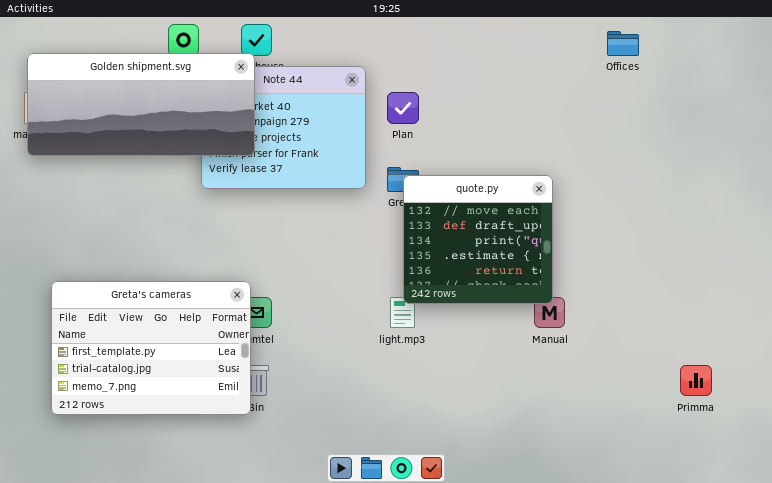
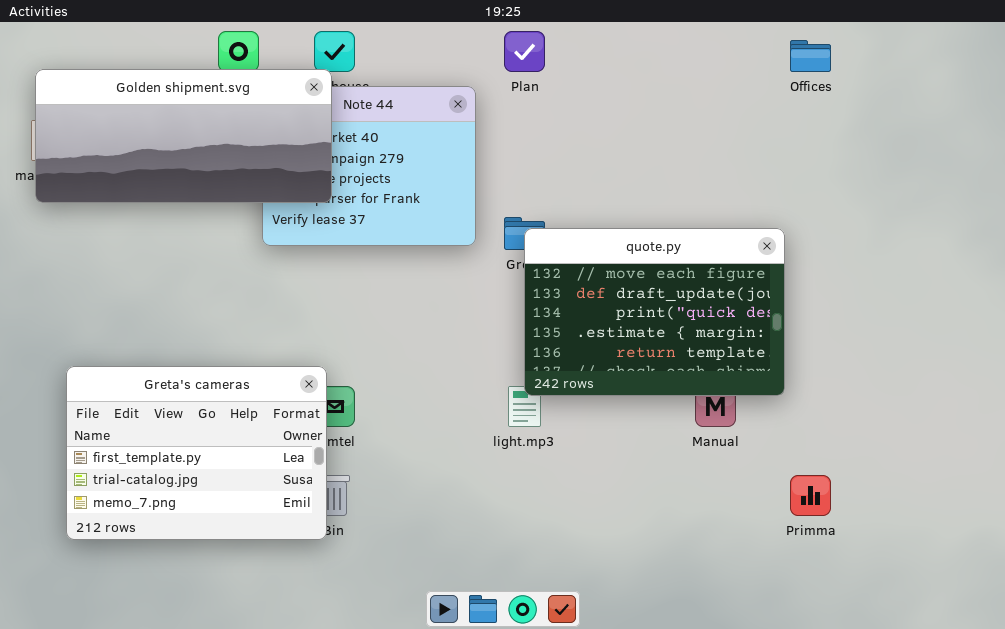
Plan: [387,92,419,124] -> [504,31,545,72], moved
quote.py: [403,175,553,304] -> [524,228,785,396], resized
Primma: [680,365,712,396] -> [790,475,831,516], moved

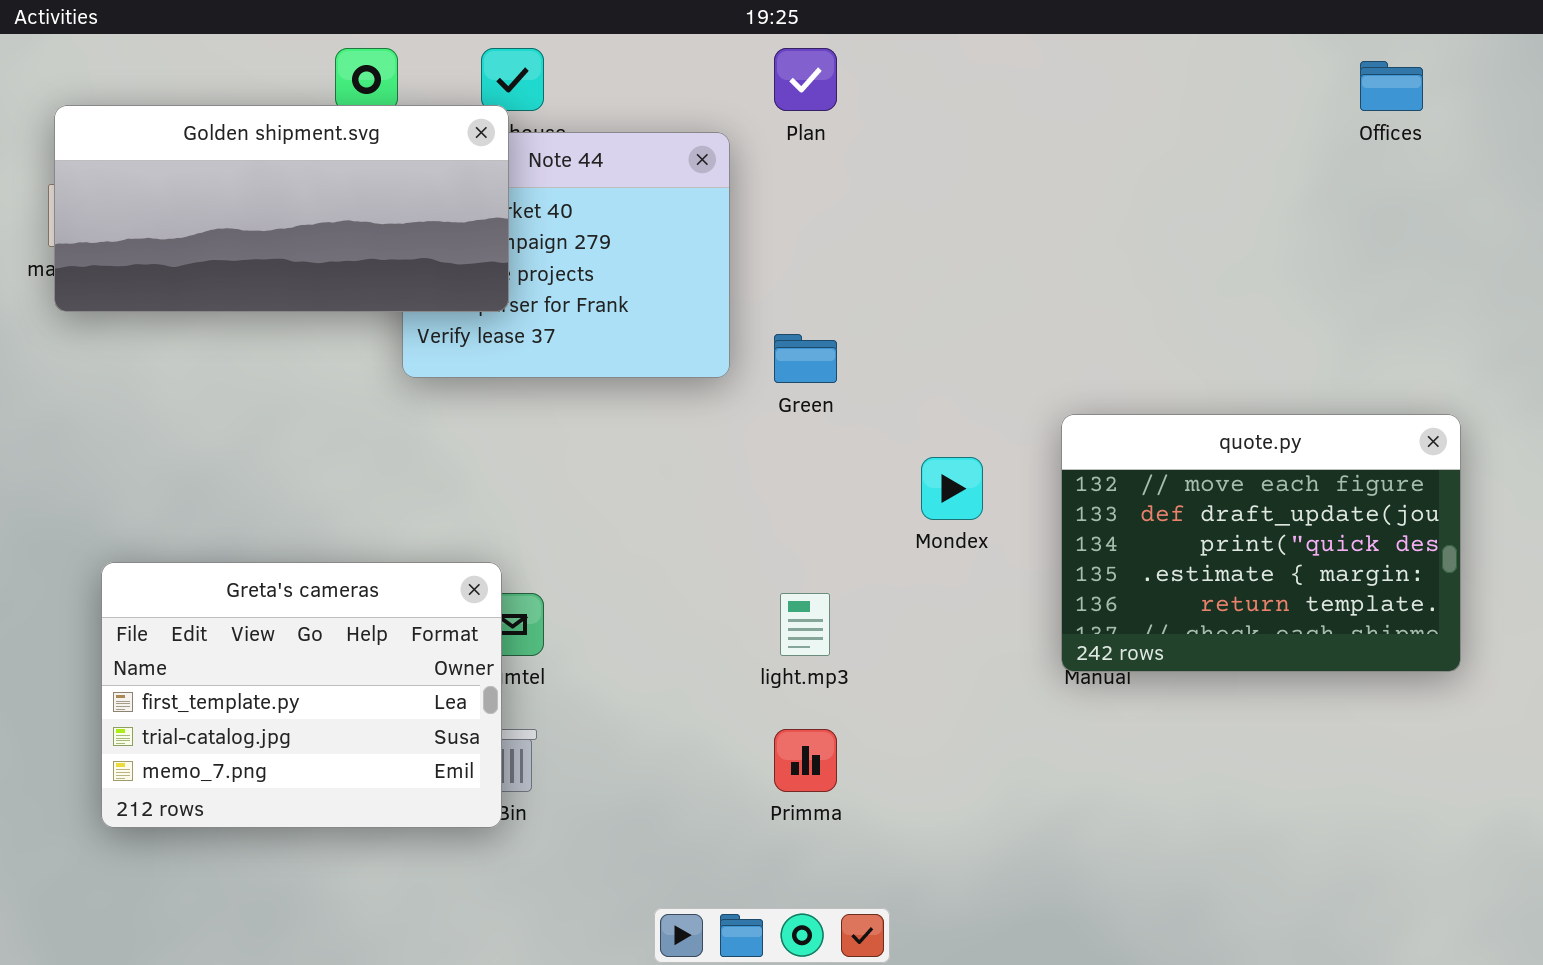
Offices: [790,40,831,72] -> [1360,61,1423,111], moved
quote.py: [524,228,785,396] -> [1061,414,1461,672], moved
Primma: [790,475,831,516] -> [774,729,837,792], moved

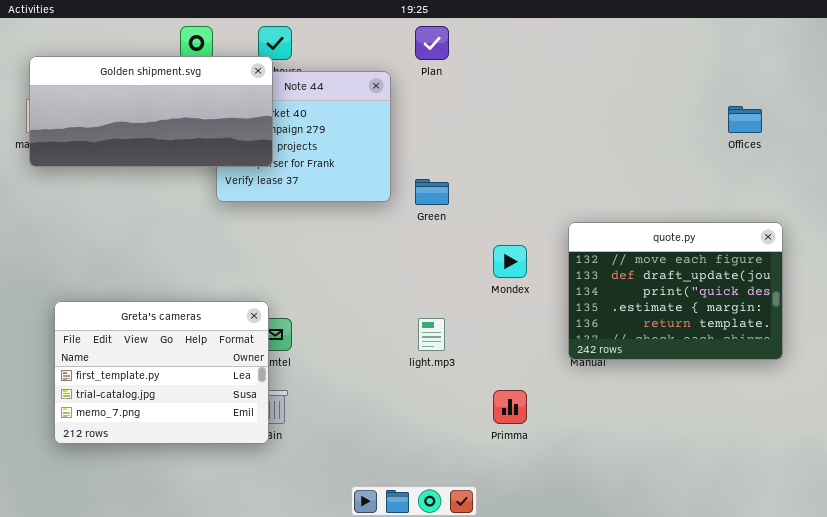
Offices: [1360,61,1423,111] -> [728,106,762,133], moved
Primma: [774,729,837,792] -> [493,390,527,424], moved

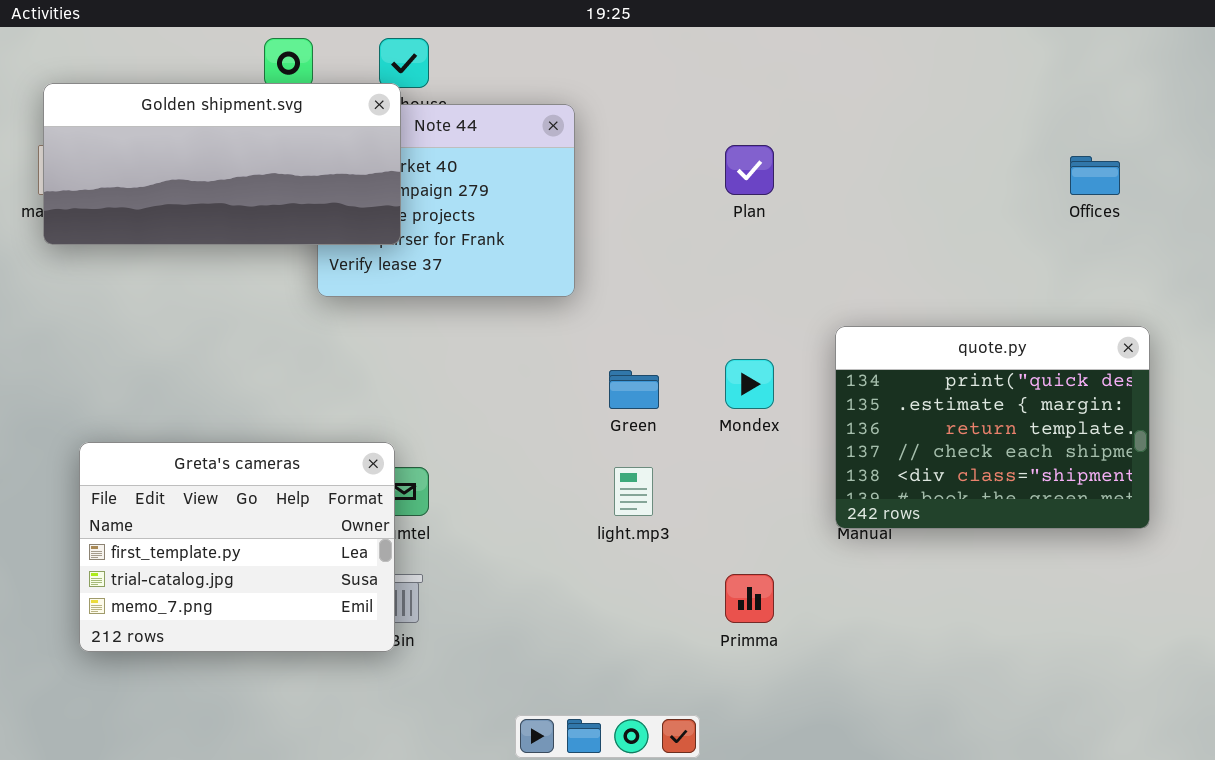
Plan: [415,26,449,60] -> [725,145,774,195], moved
Green: [415,179,449,205] -> [609,370,659,409], moved
quote.py: [568,222,783,360] -> [835,326,1150,529], scrolled down 2 rows

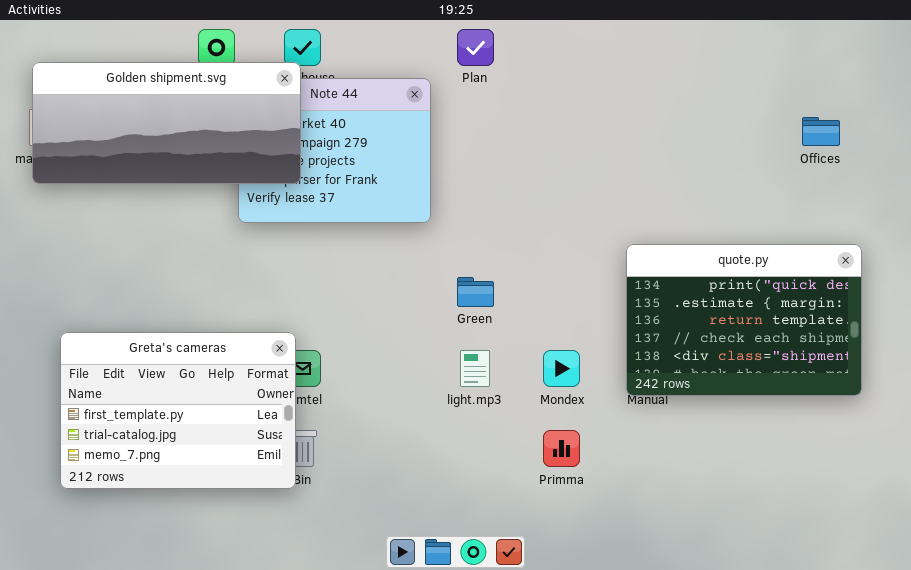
Plan: [725,145,774,195] -> [457,29,494,66], moved
Mondex: [725,359,774,409] -> [543,350,580,387], moved

